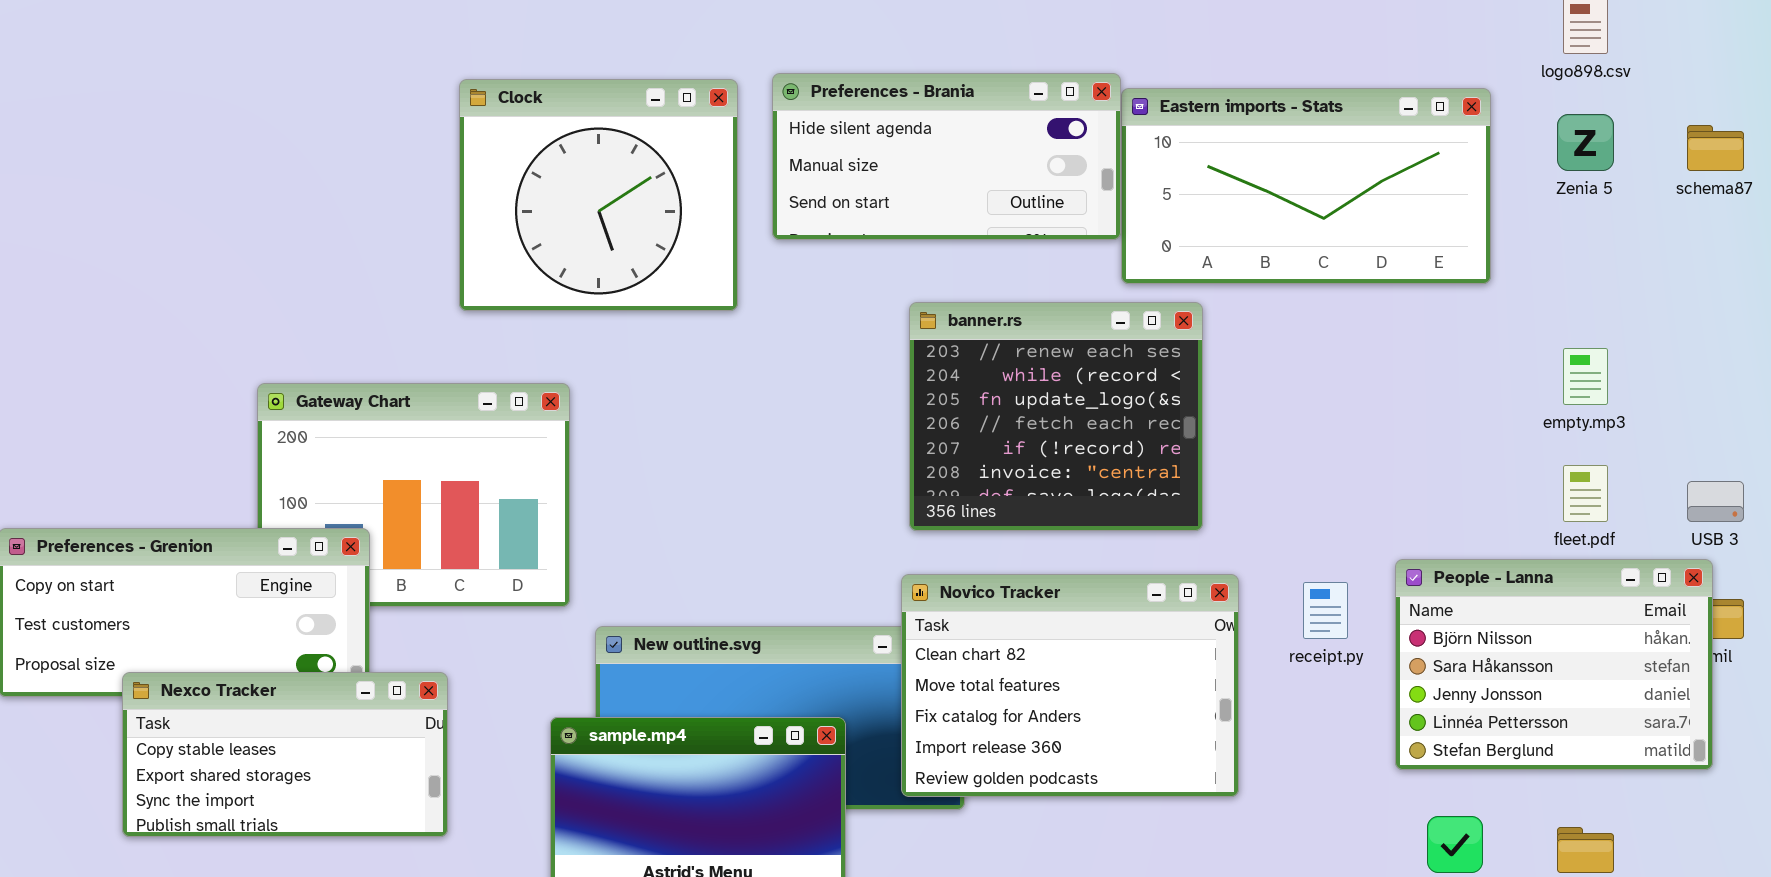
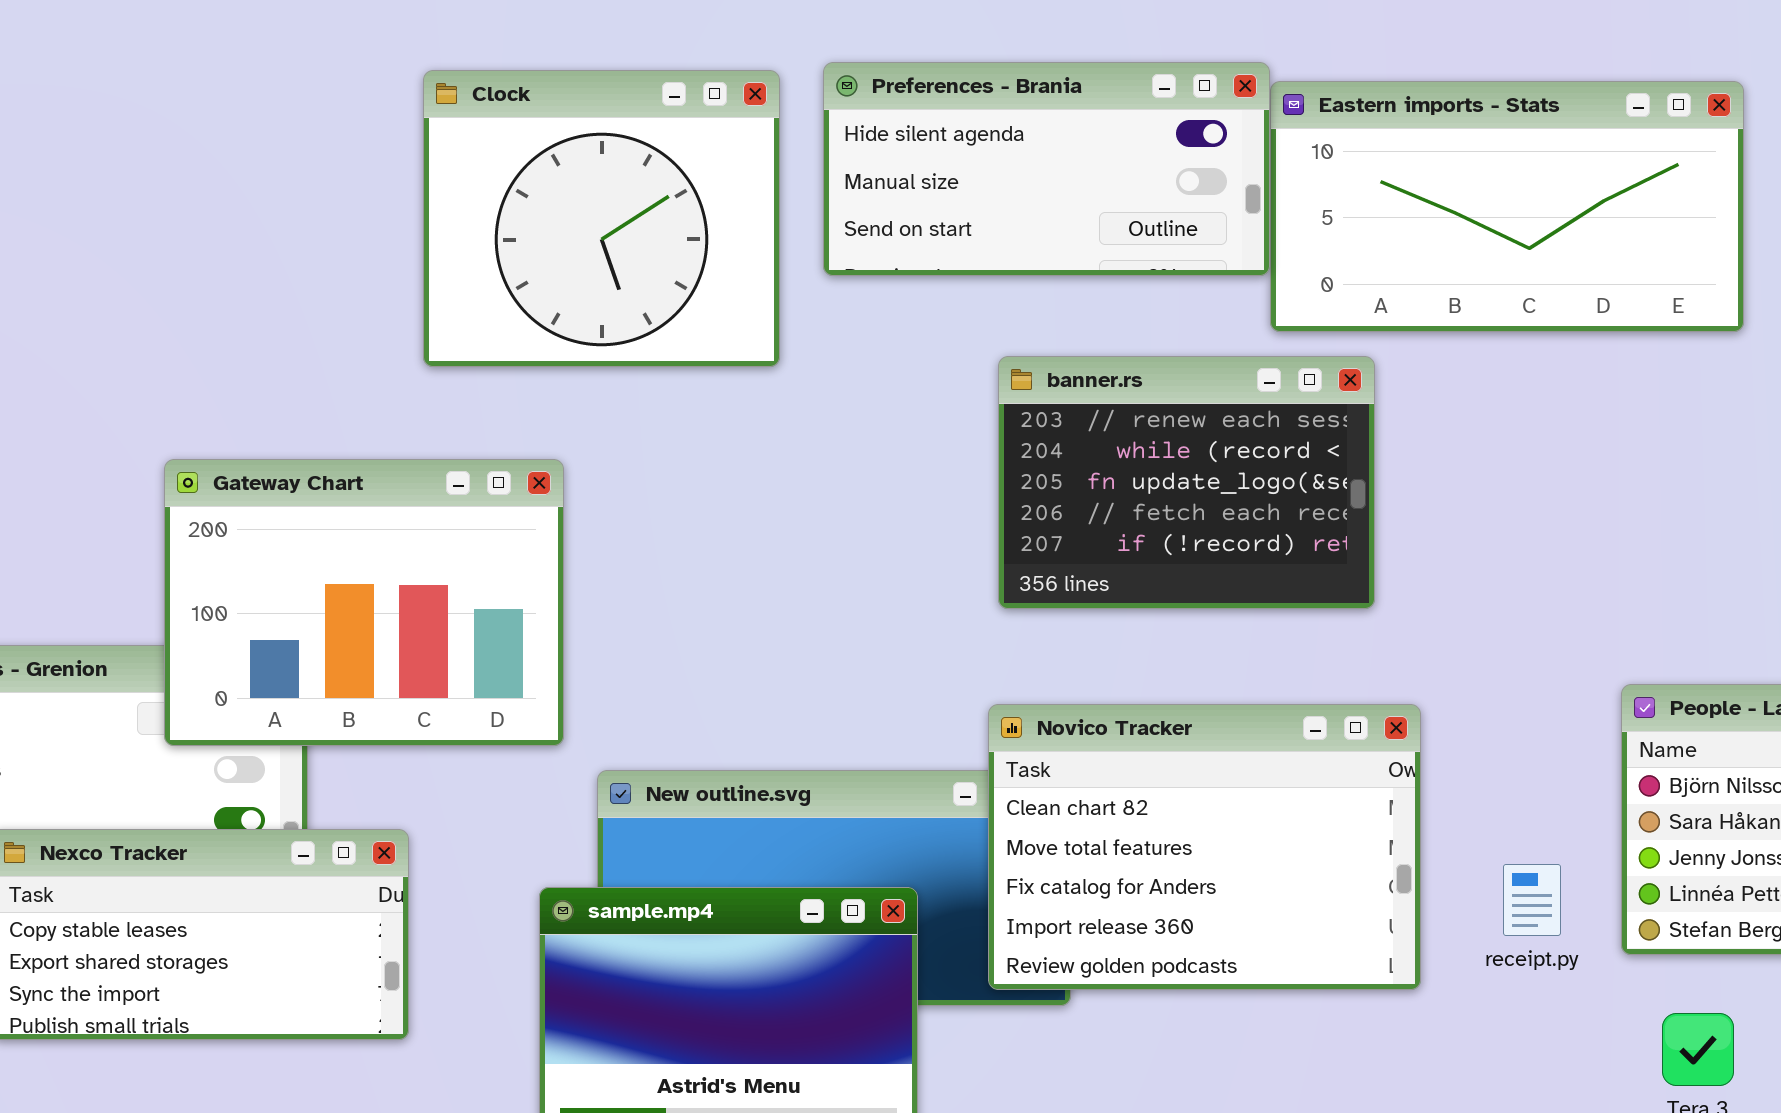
banner.rs: [909,302,1203,531] -> [998,356,1375,609], resized
Gateway Chart: [257,383,570,607] -> [164,459,564,746], raised
receipt.py: [1303,582,1348,639] -> [1503,864,1561,936], moved

